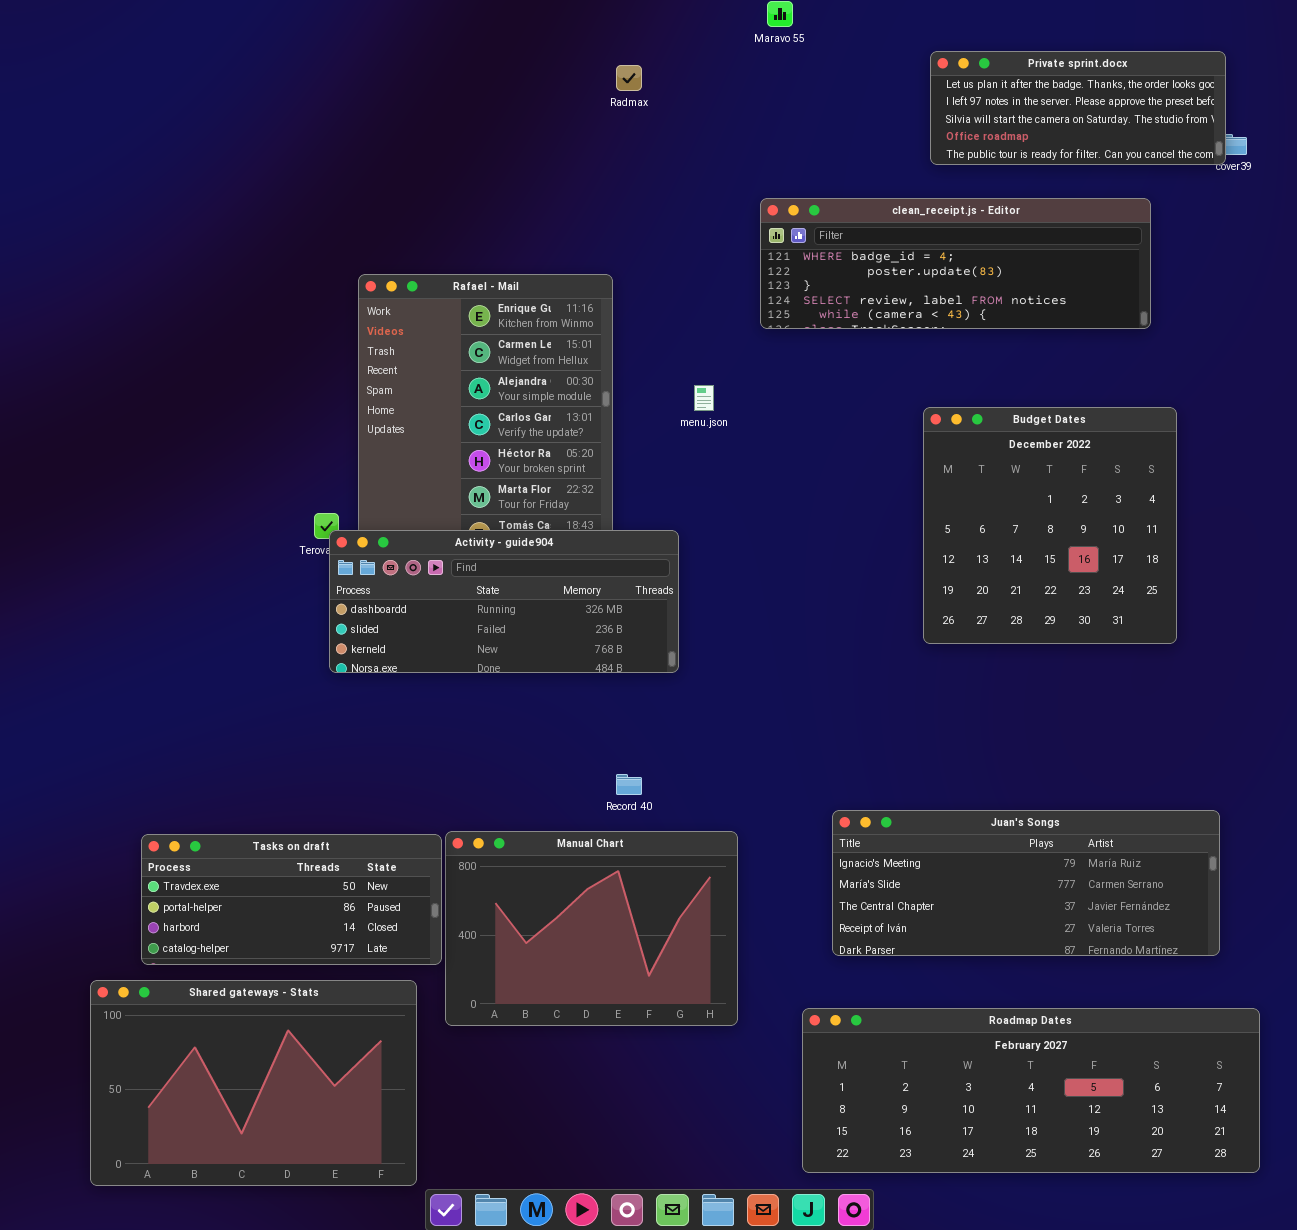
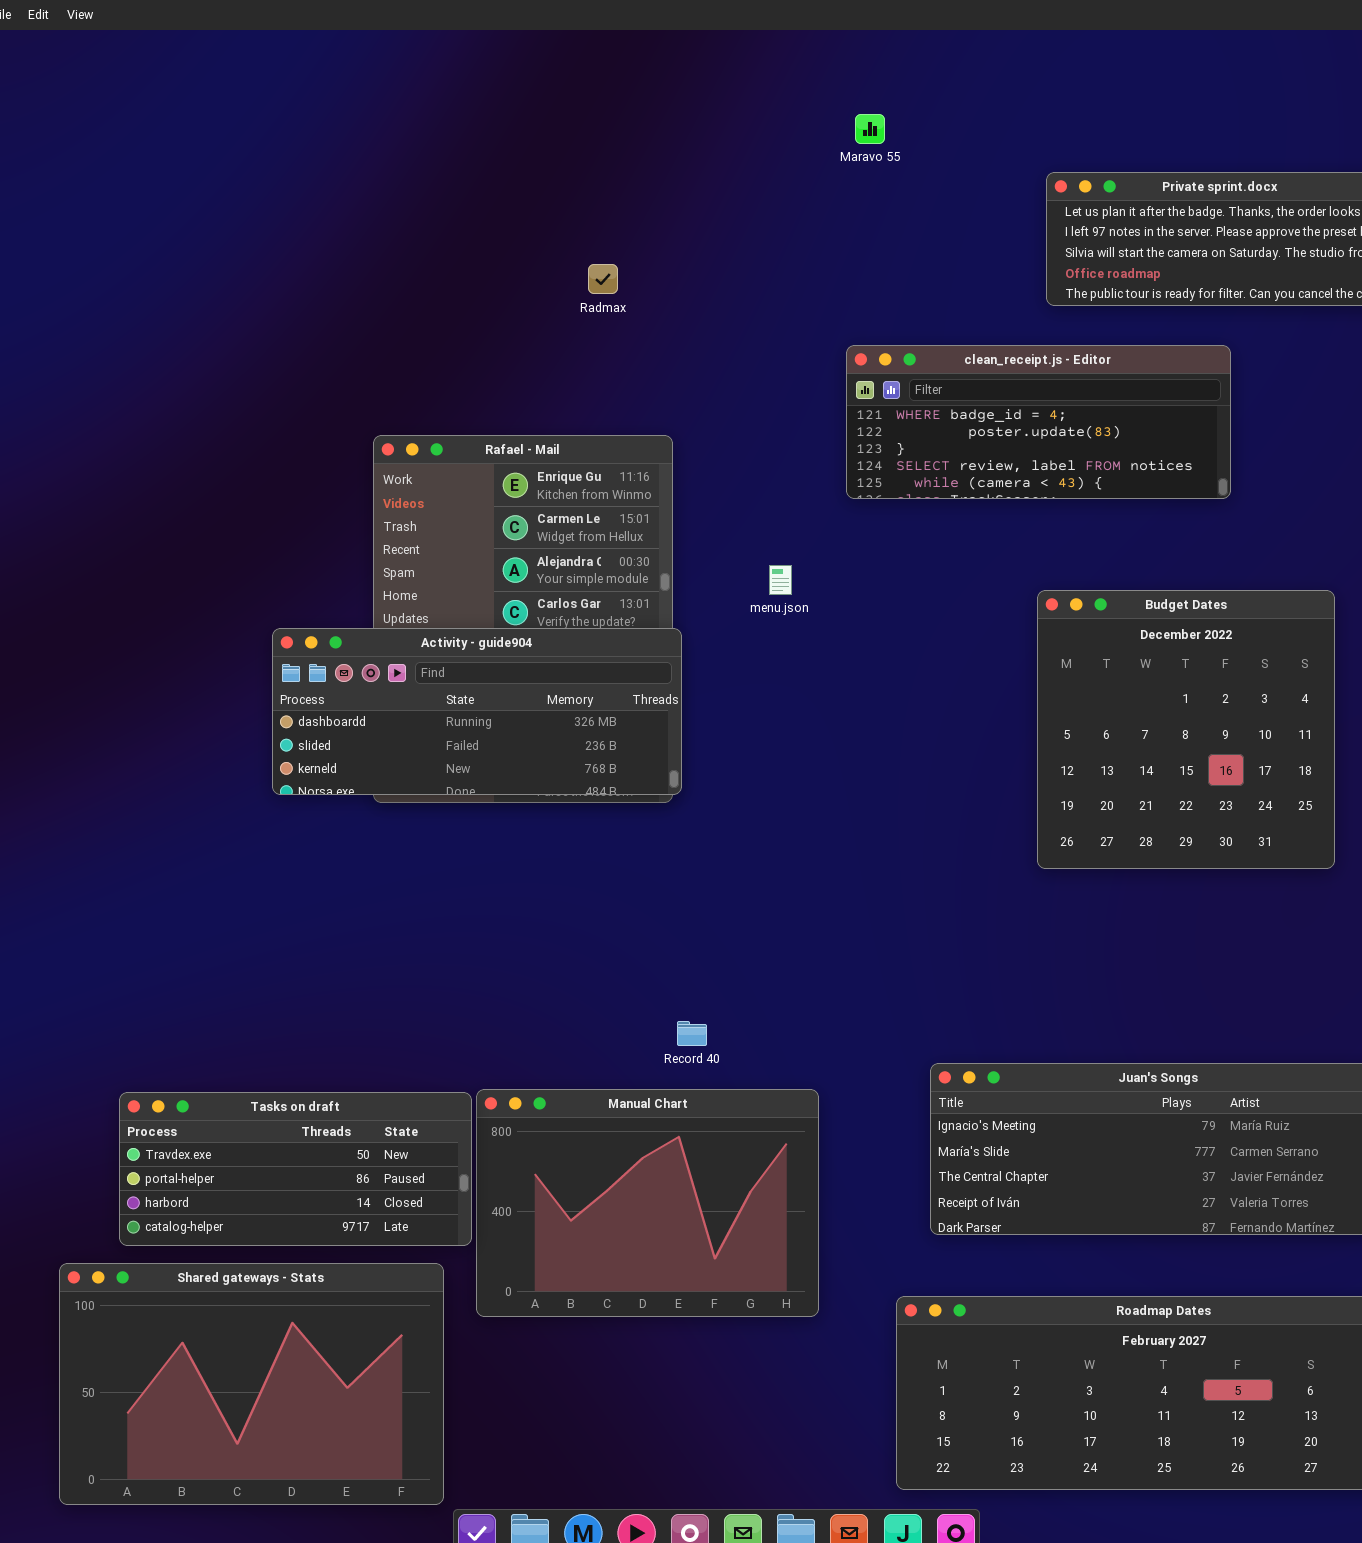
Radmax: [616,65,642,91] -> [588,264,618,294], moved
clean_receipt.js - Editor: [760,198,1151,329] -> [846,345,1231,499], resized
Activity - guide904: [329,530,679,673] -> [272,628,682,795], moved

